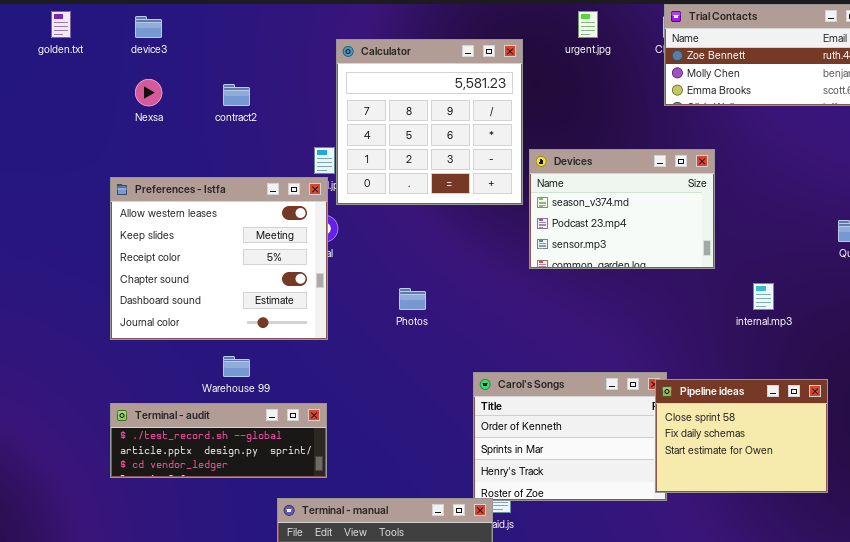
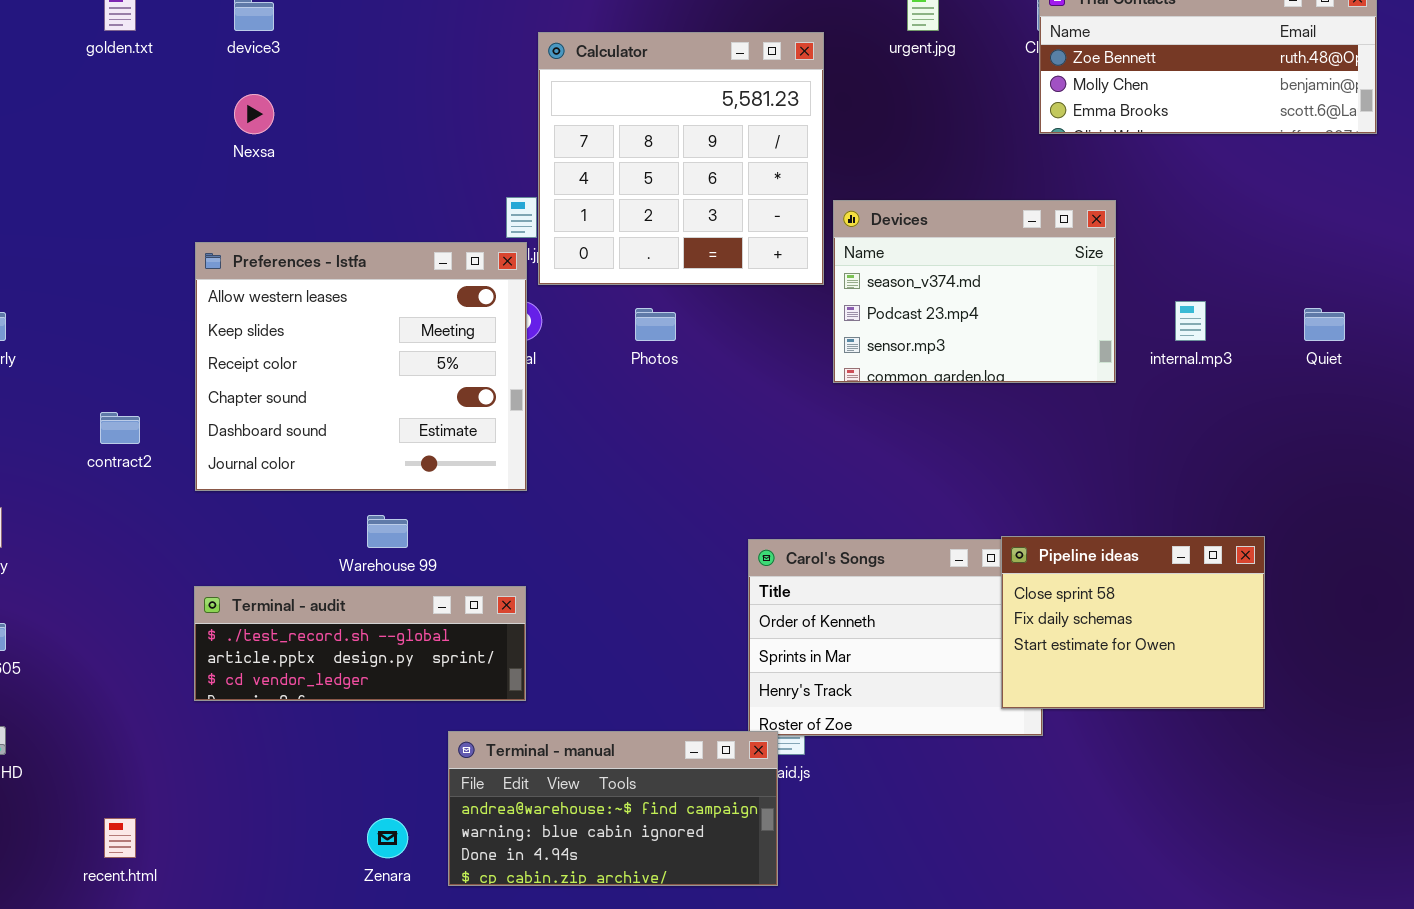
contract2: [223,84,250,106] -> [100,412,140,444], moved
internal.mp3: [753,283,774,310] -> [1175,301,1206,341], moved
Photos: [399,288,426,310] -> [635,308,676,341], moved
Pipeline ideas: [655,379,828,493] -> [1001,536,1265,709], moved

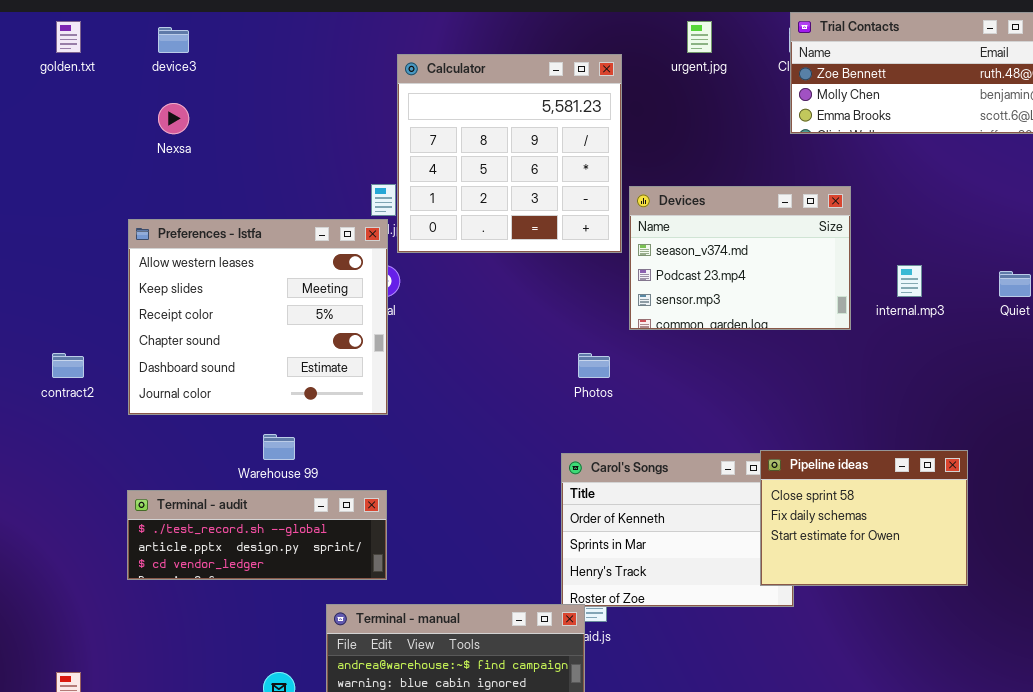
Photos: [635,308,676,341] -> [578,353,610,378], moved

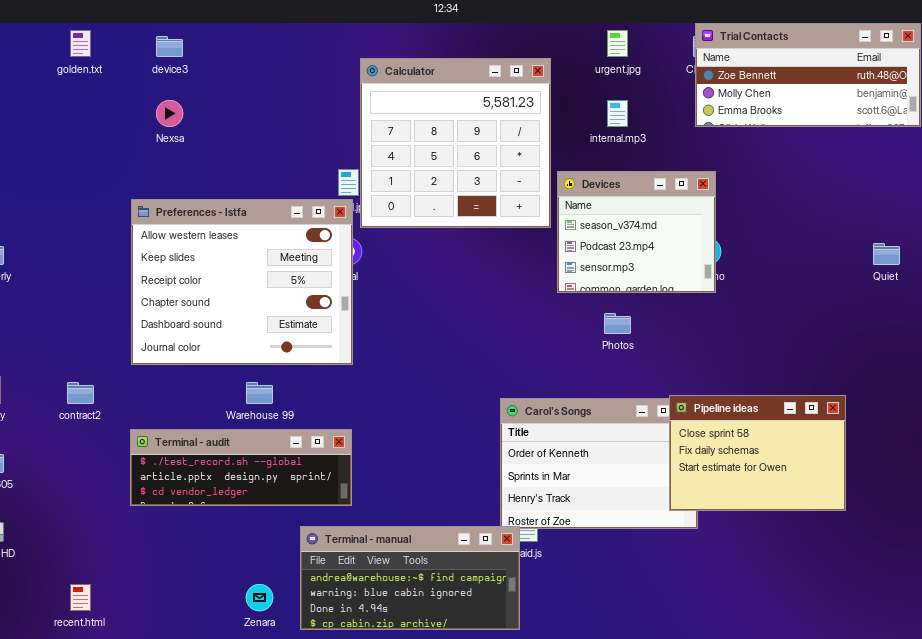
Devices: [629,186,851,330] -> [557,171,716,293], resized
internal.mp3: [897,265,922,297] -> [607,100,628,127], moved
contract2: [52,353,84,378] -> [67,382,94,404], moved
Photos: [578,353,610,378] -> [604,313,631,334], moved

